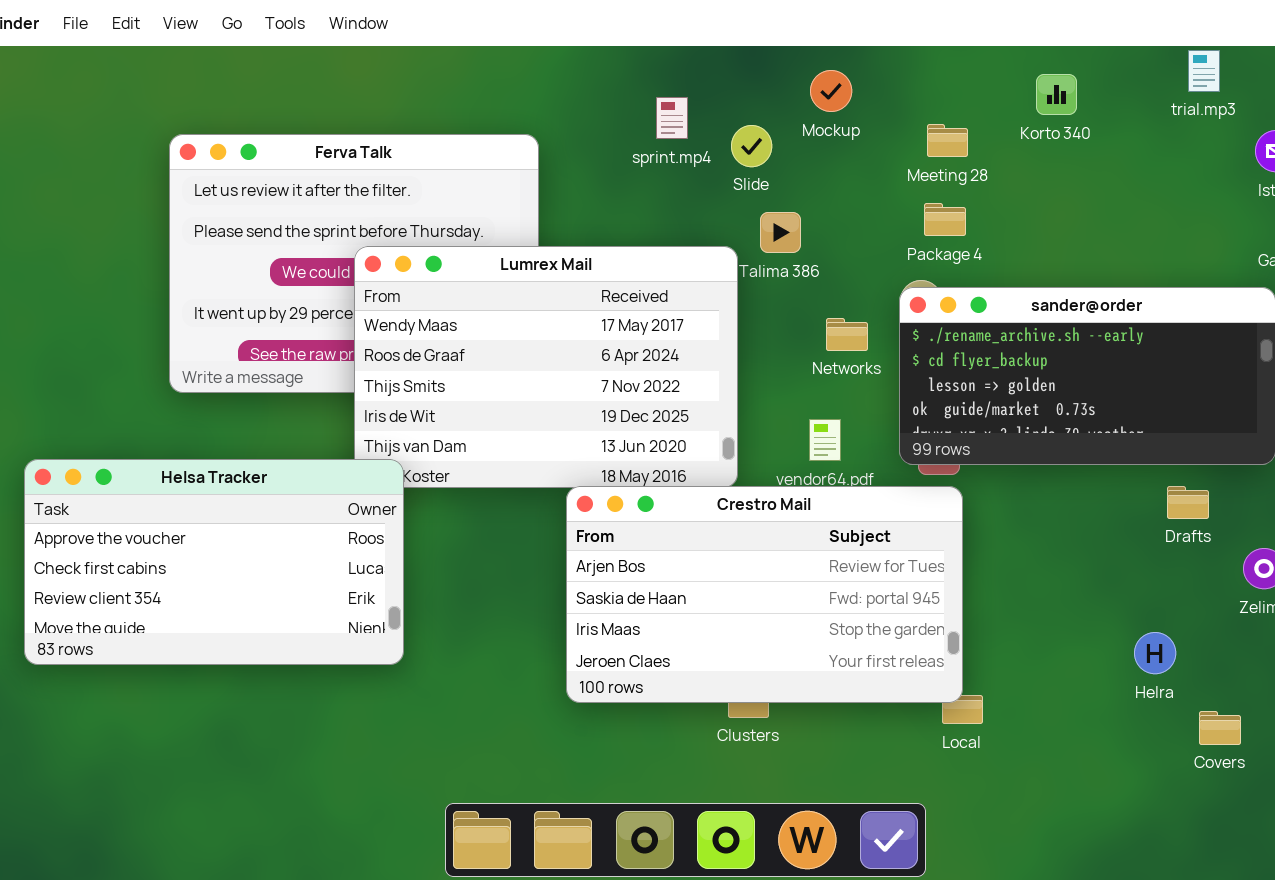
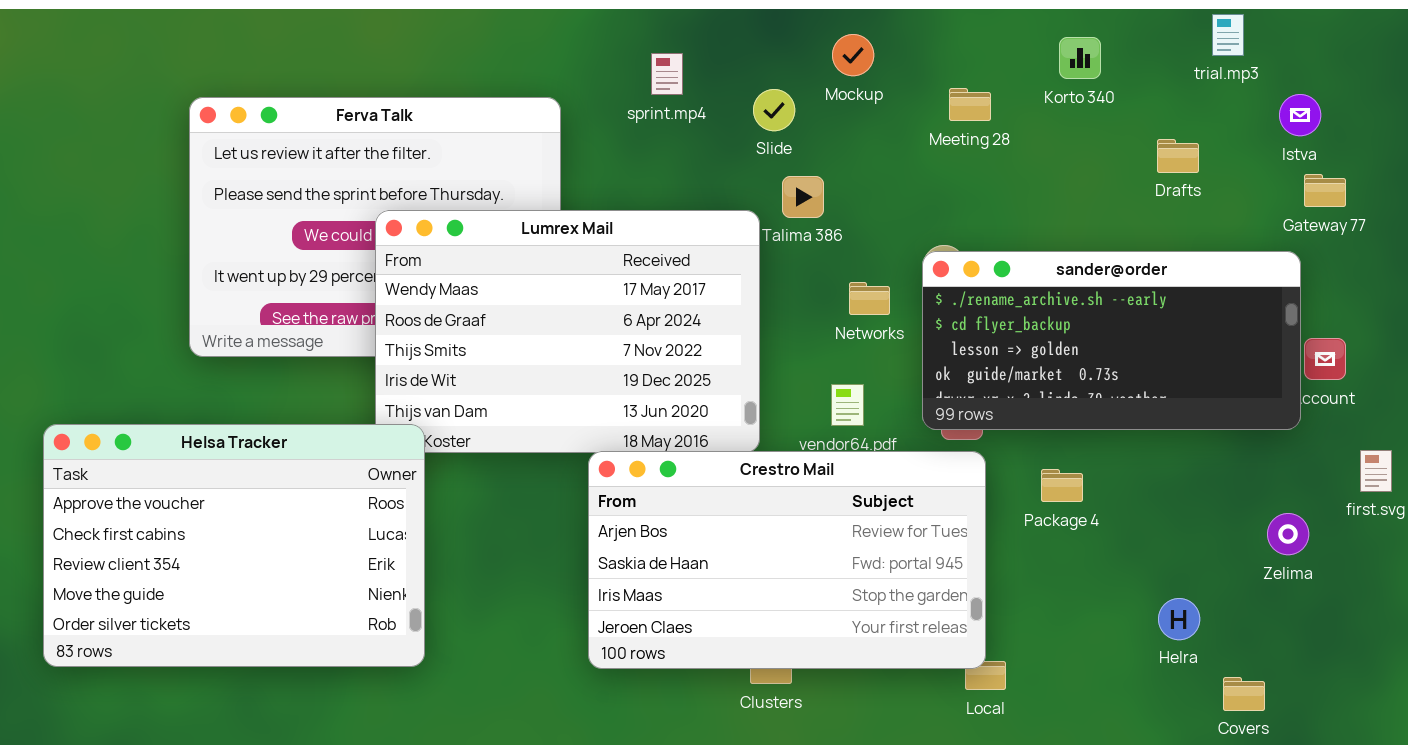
sprint.mp4: [656,97,688,139] -> [651,53,683,95], moved
Package 4: [924,203,966,236] -> [1041,469,1083,502], moved
Helsa Tracker: [24,459,404,665] -> [43,424,425,667], resized
Drafts: [1167,486,1209,519] -> [1157,139,1199,173], moved

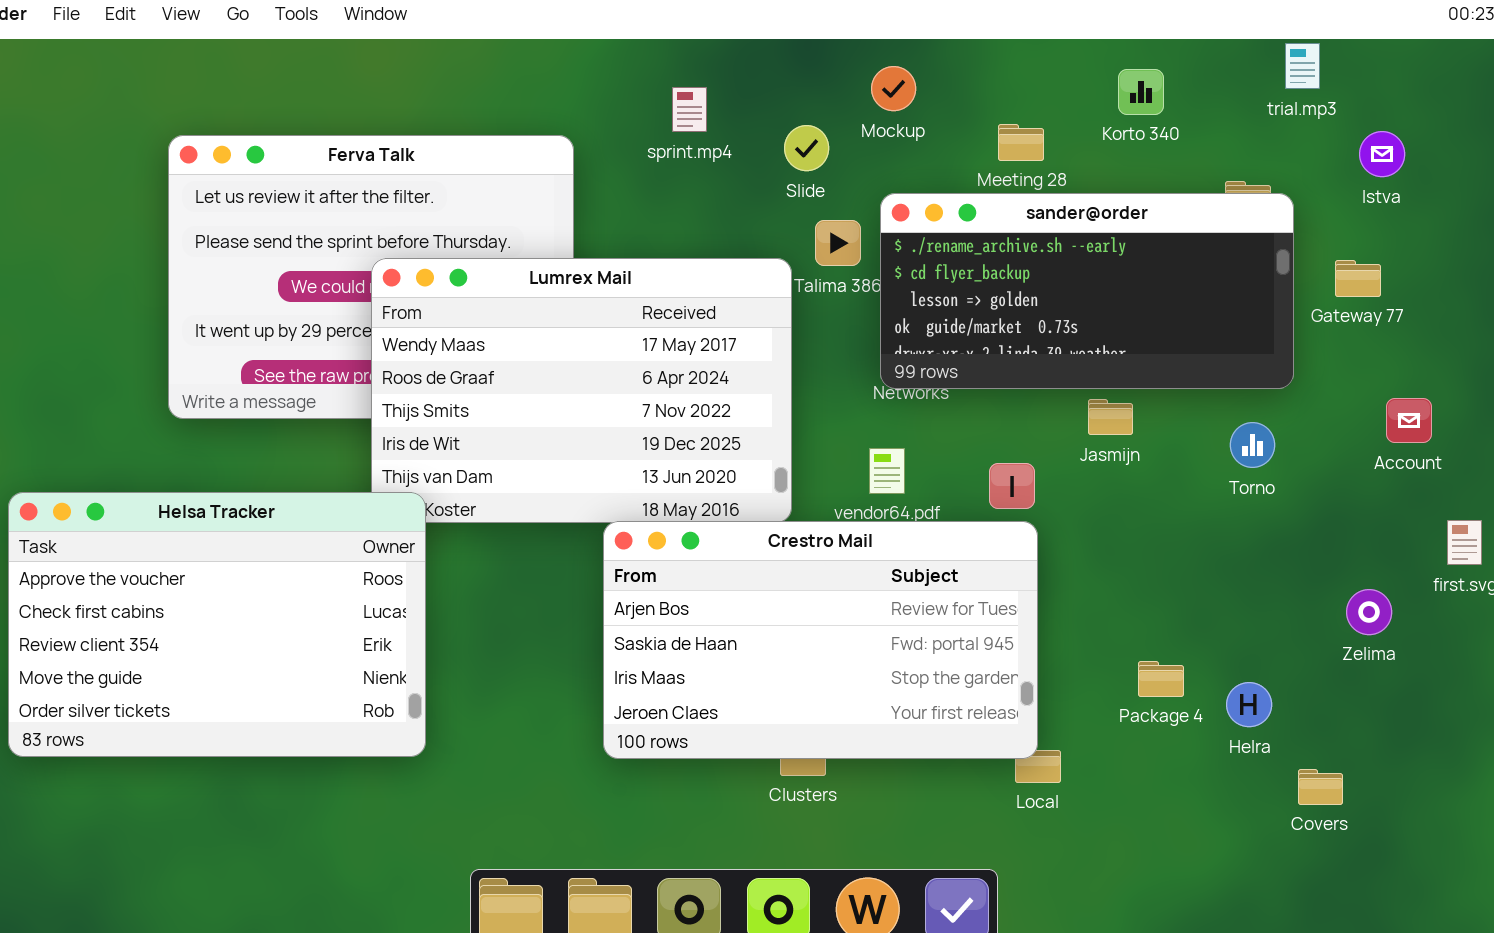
Gateway 77: [1304,174,1346,207] -> [1335,260,1381,297], moved
sander@order: [922,251,1301,430] -> [880,193,1294,389], moved
Package 4: [1041,469,1083,502] -> [1138,661,1184,697], moved

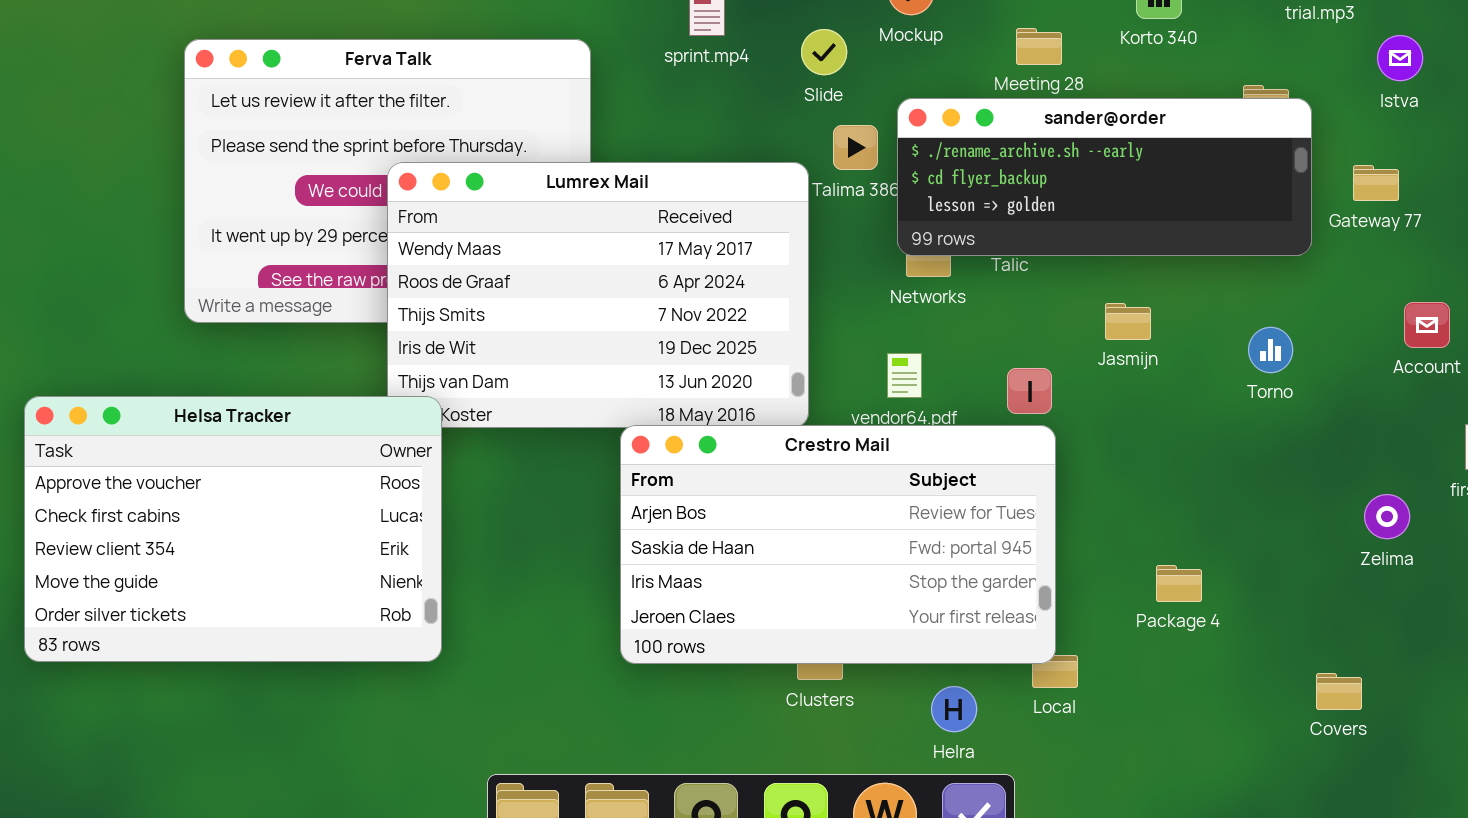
sander@order: [880,193,1294,389] -> [897,98,1312,256], resized
Helra: [1226,682,1272,727] -> [931,686,977,732], moved

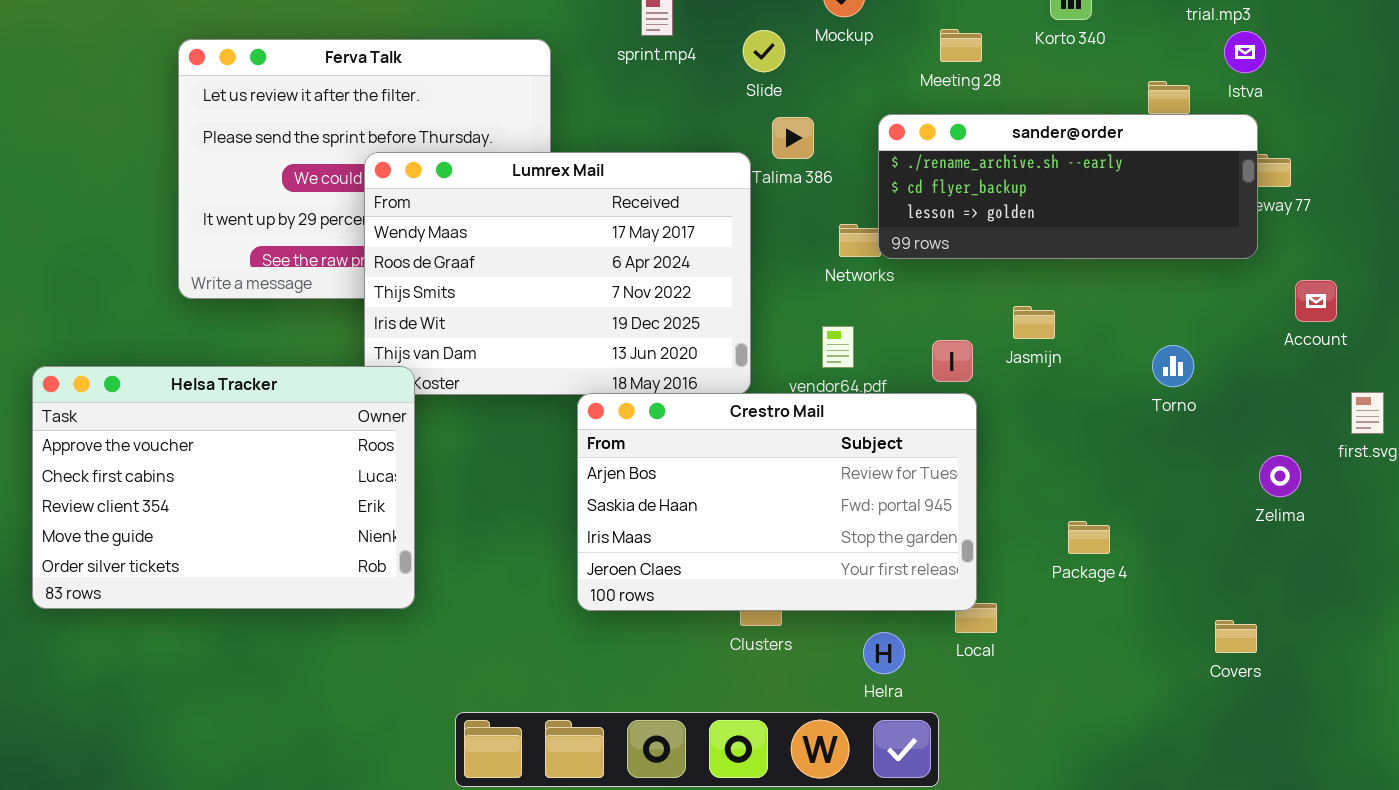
Istva: [1377,35,1423,81] -> [1224,31,1266,73], moved
sander@order: [897,98,1312,256] -> [878,114,1258,259], moved
Jasmijn: [1105,303,1151,340] -> [1013,306,1055,339], moved
Torno: [1248,327,1293,373] -> [1152,345,1194,387], moved

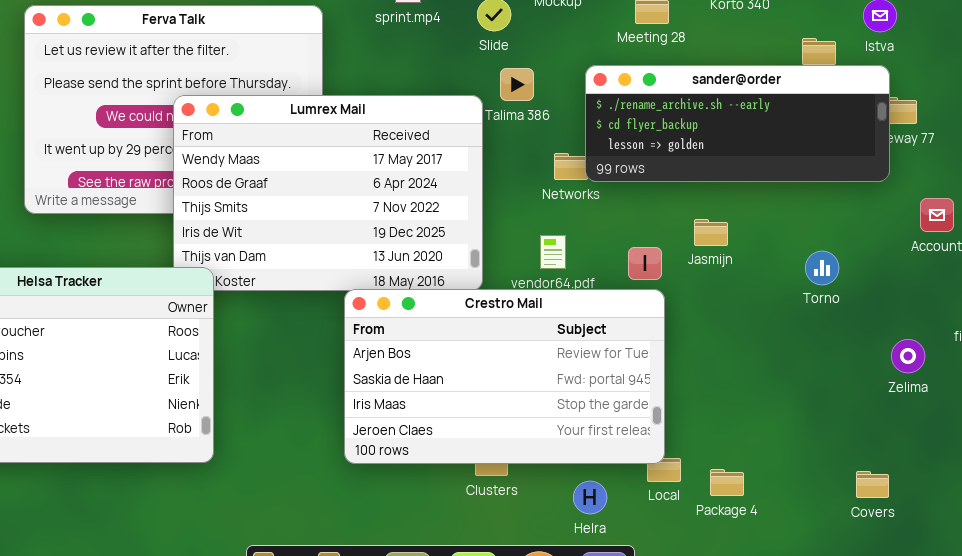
Package 4: [1068,521,1110,554] -> [710,469,744,496], moved

